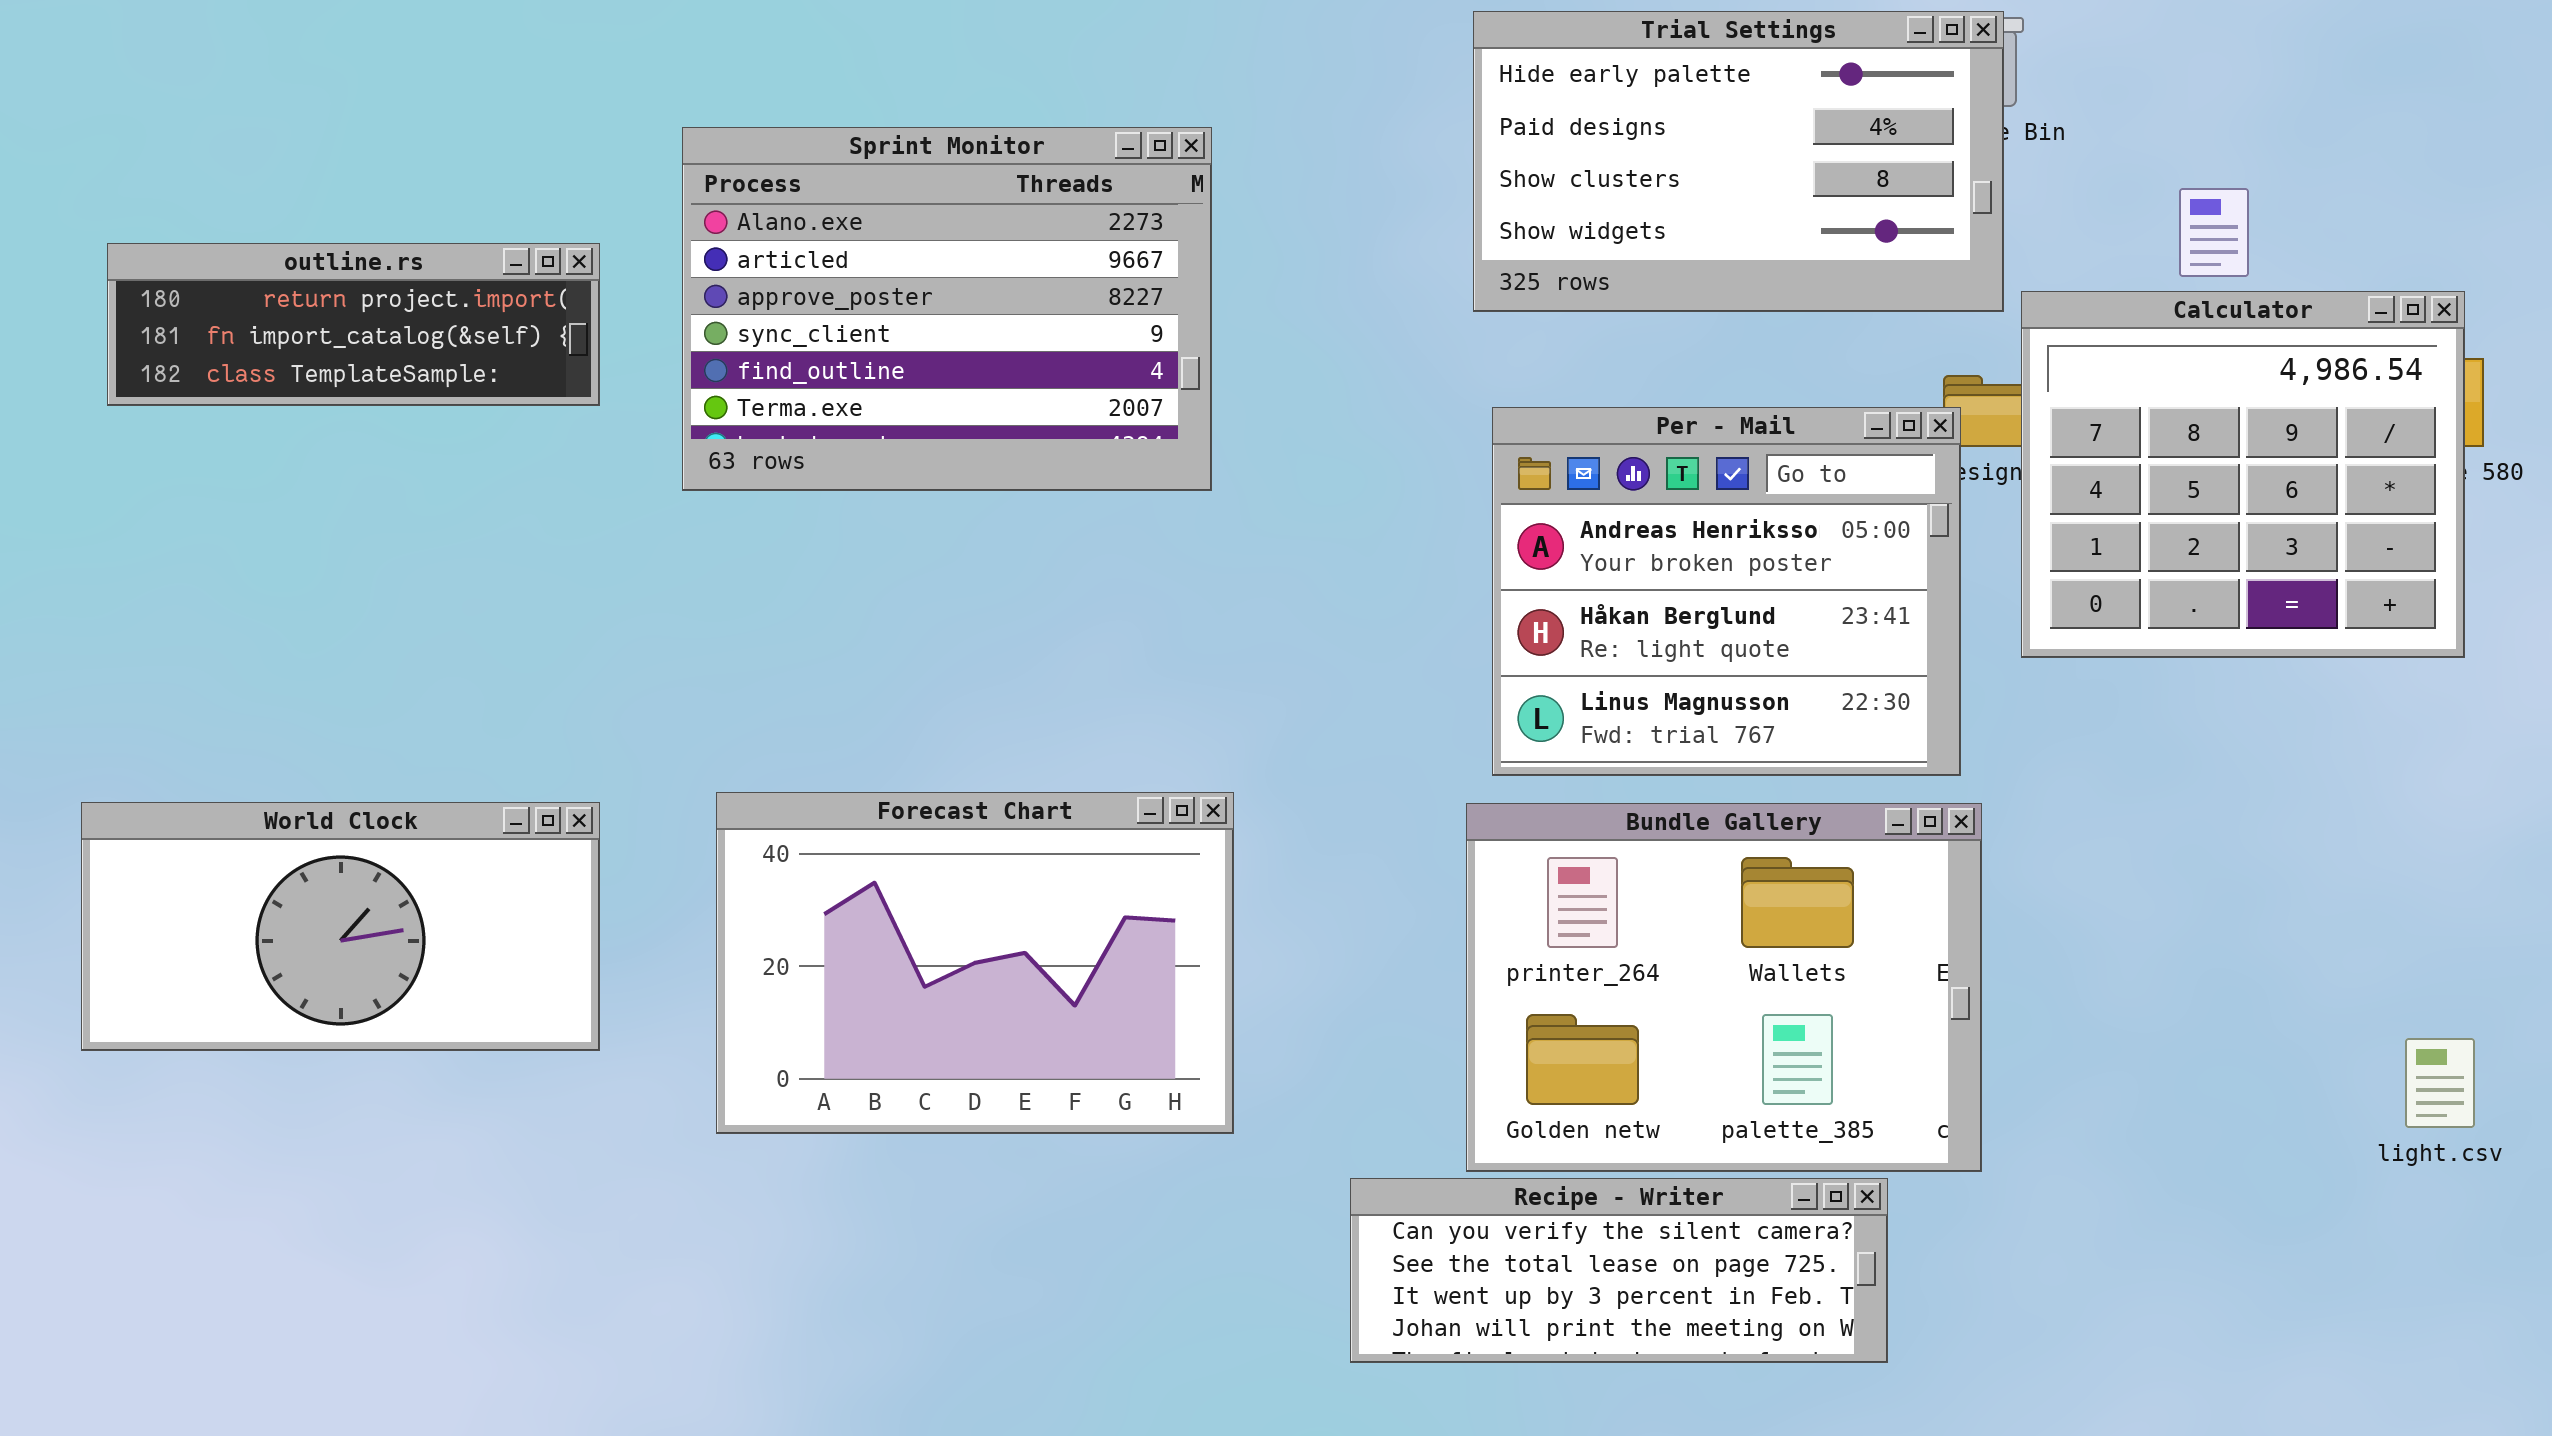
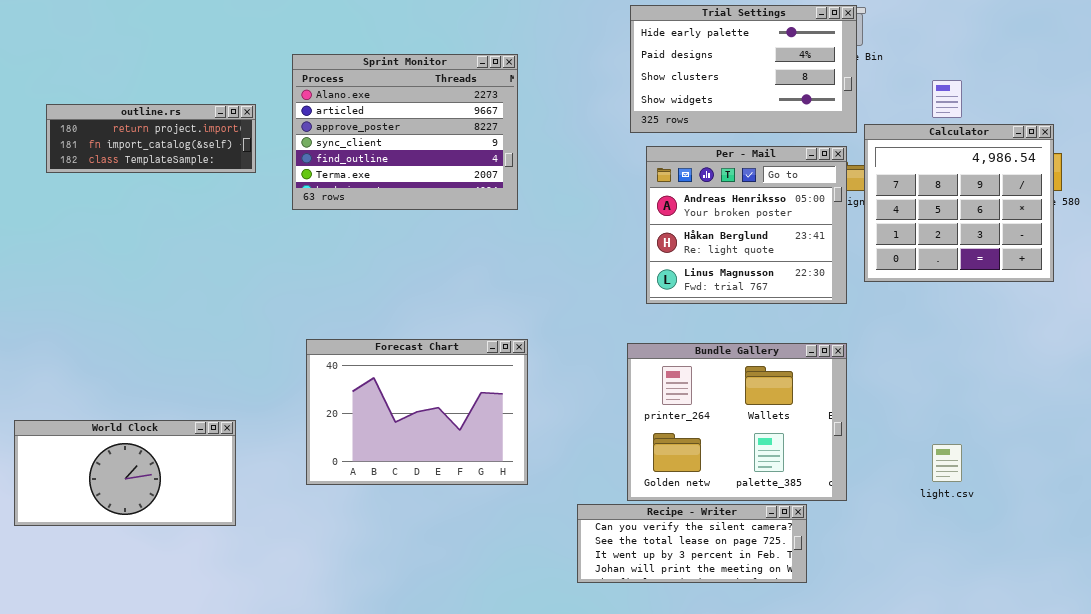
Per - Mail: [1492,407,1961,776] -> [646,146,847,304], moved
World Clock: [81,802,600,1051] -> [14,420,236,526], moved
light.csv: [2405,1038,2475,1128] -> [932,444,962,482], moved

